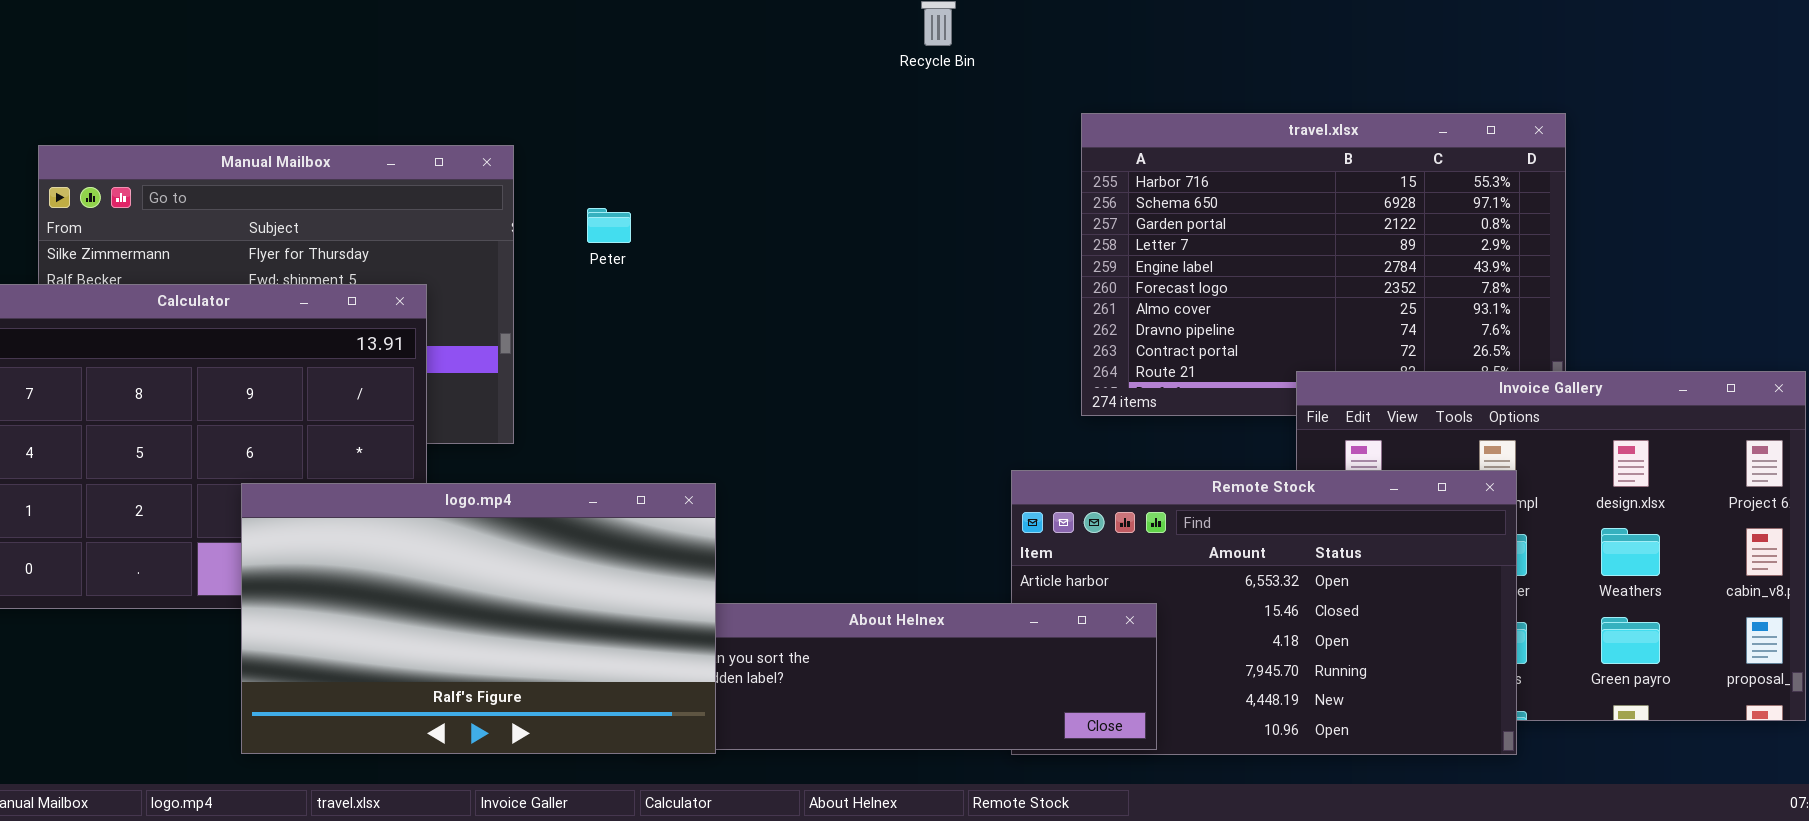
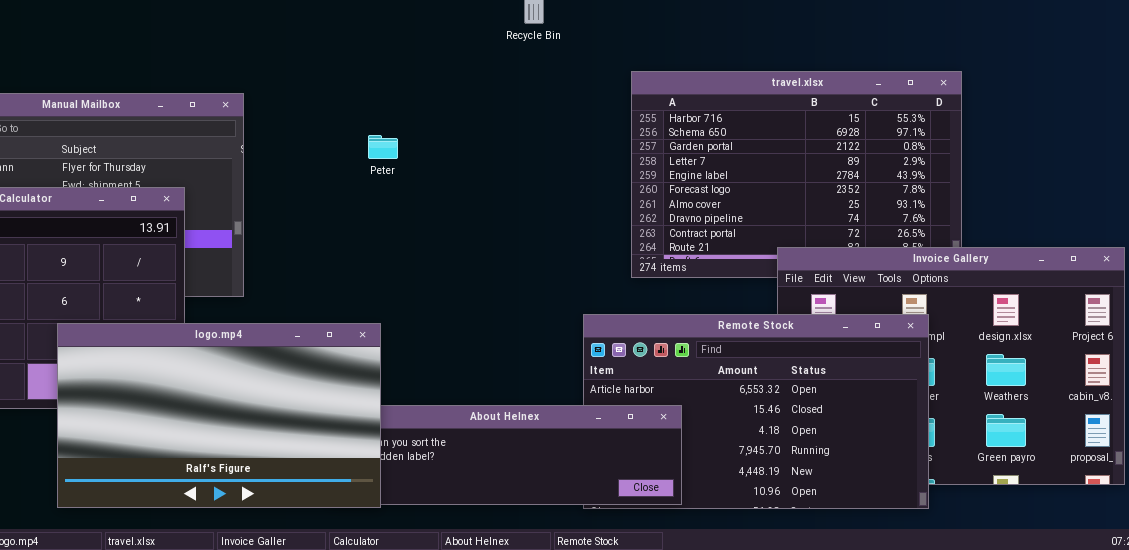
Peter: [587,208,631,243] -> [368,135,398,159], moved

